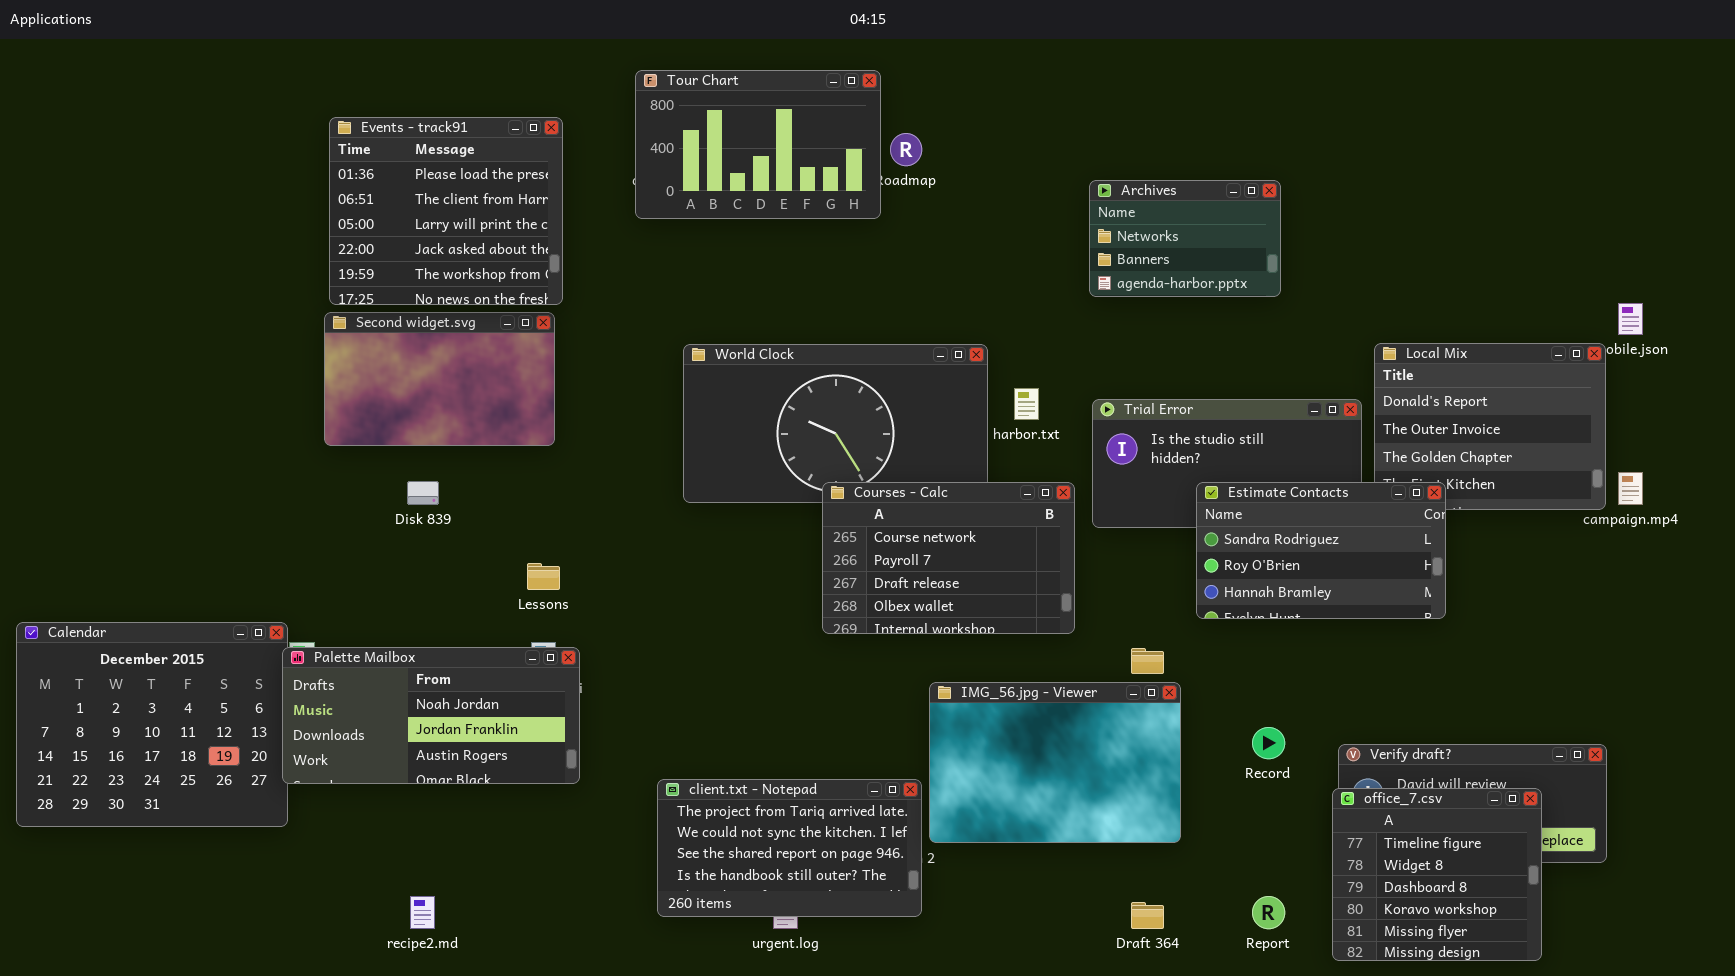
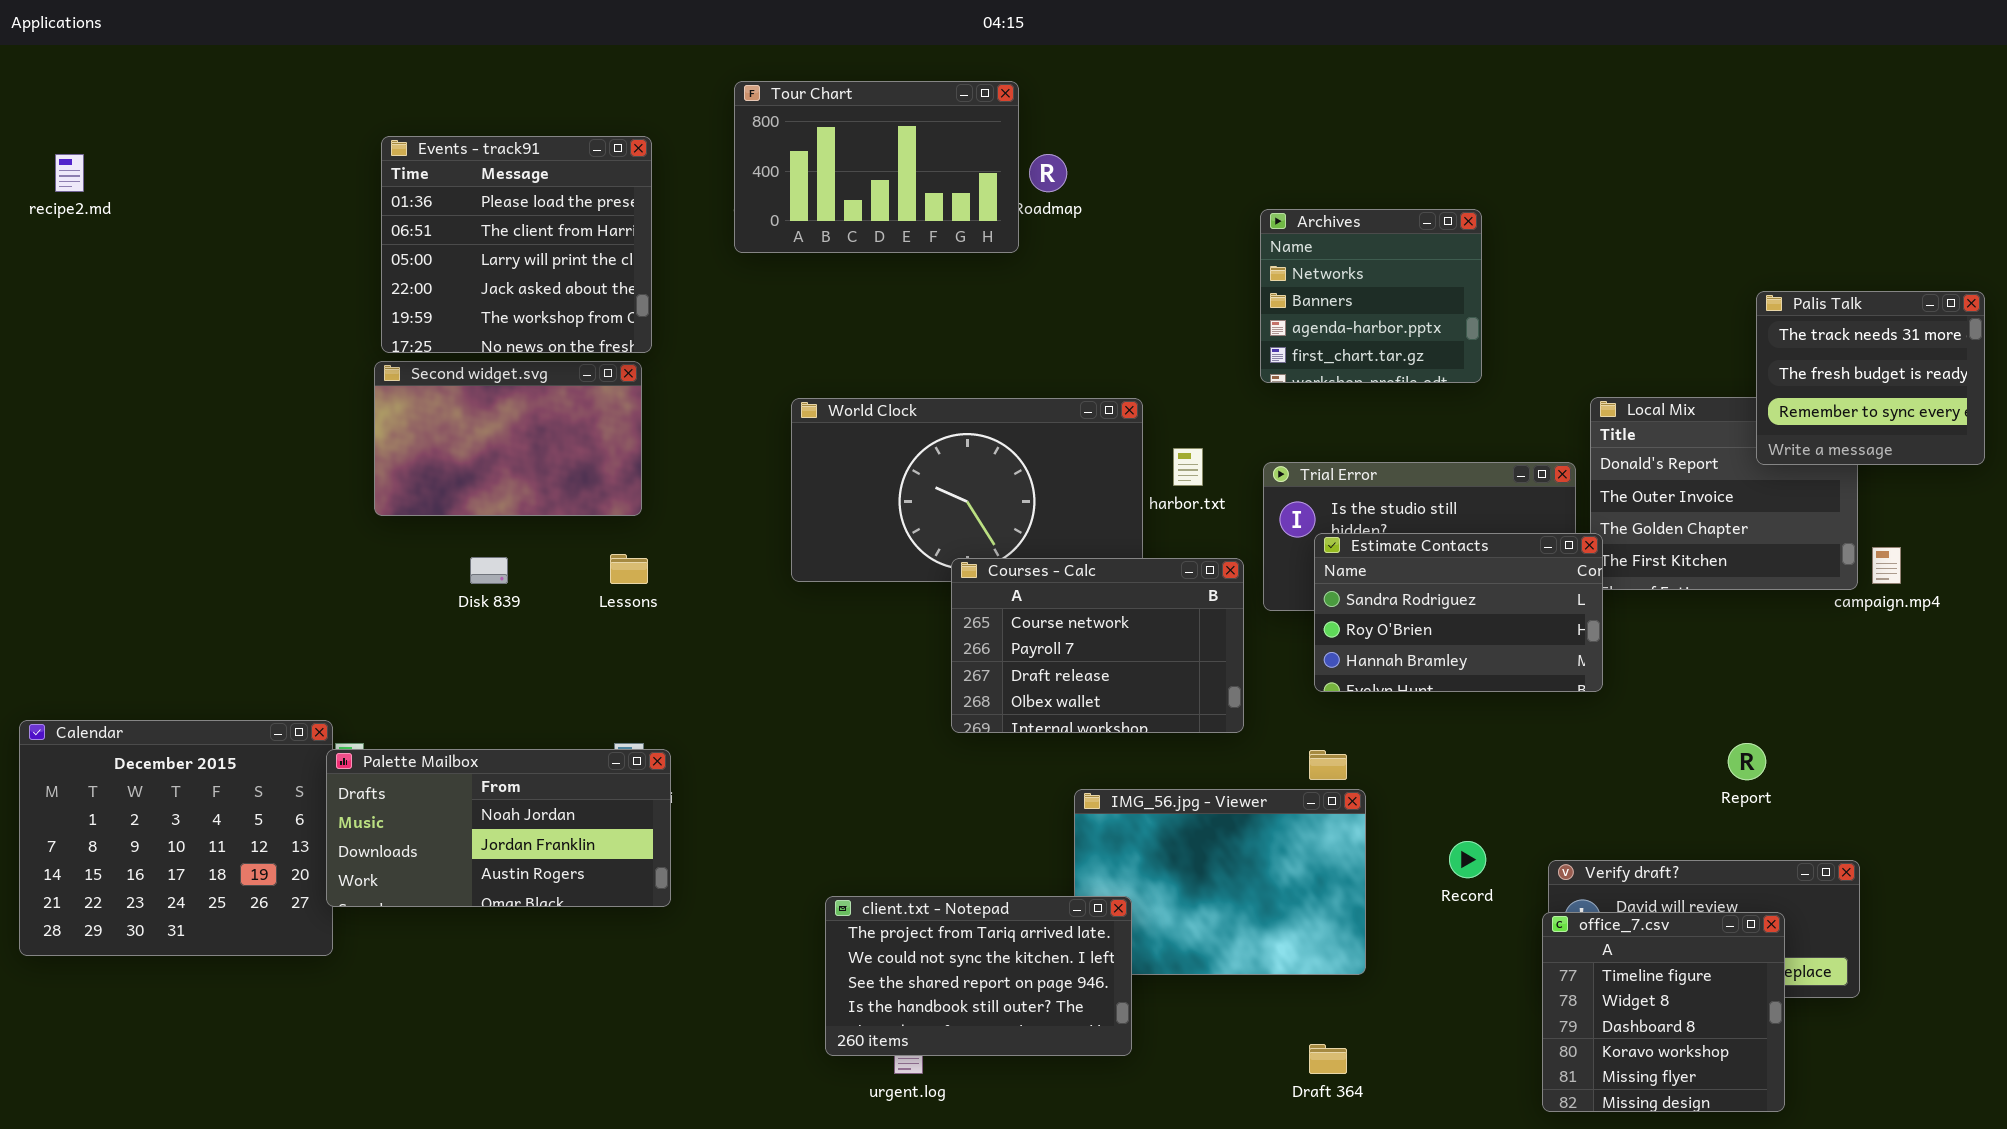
Archives: [1089,180,1281,297] -> [1260,209,1482,383], resized
Palis Talk: none -> [1756,291,1985,465], opened
Estimate Contacts: [1196,482,1446,619] -> [1314,533,1603,692], moved
Lessons: [527,563,560,590] -> [610,554,648,584], moved
client.txt - Notepad: [657,779,922,917] -> [825,896,1132,1056], moved
recipe2.md: [410,896,435,929] -> [55,154,84,192], moved
Report: [1252,896,1285,929] -> [1728,743,1766,780], moved

